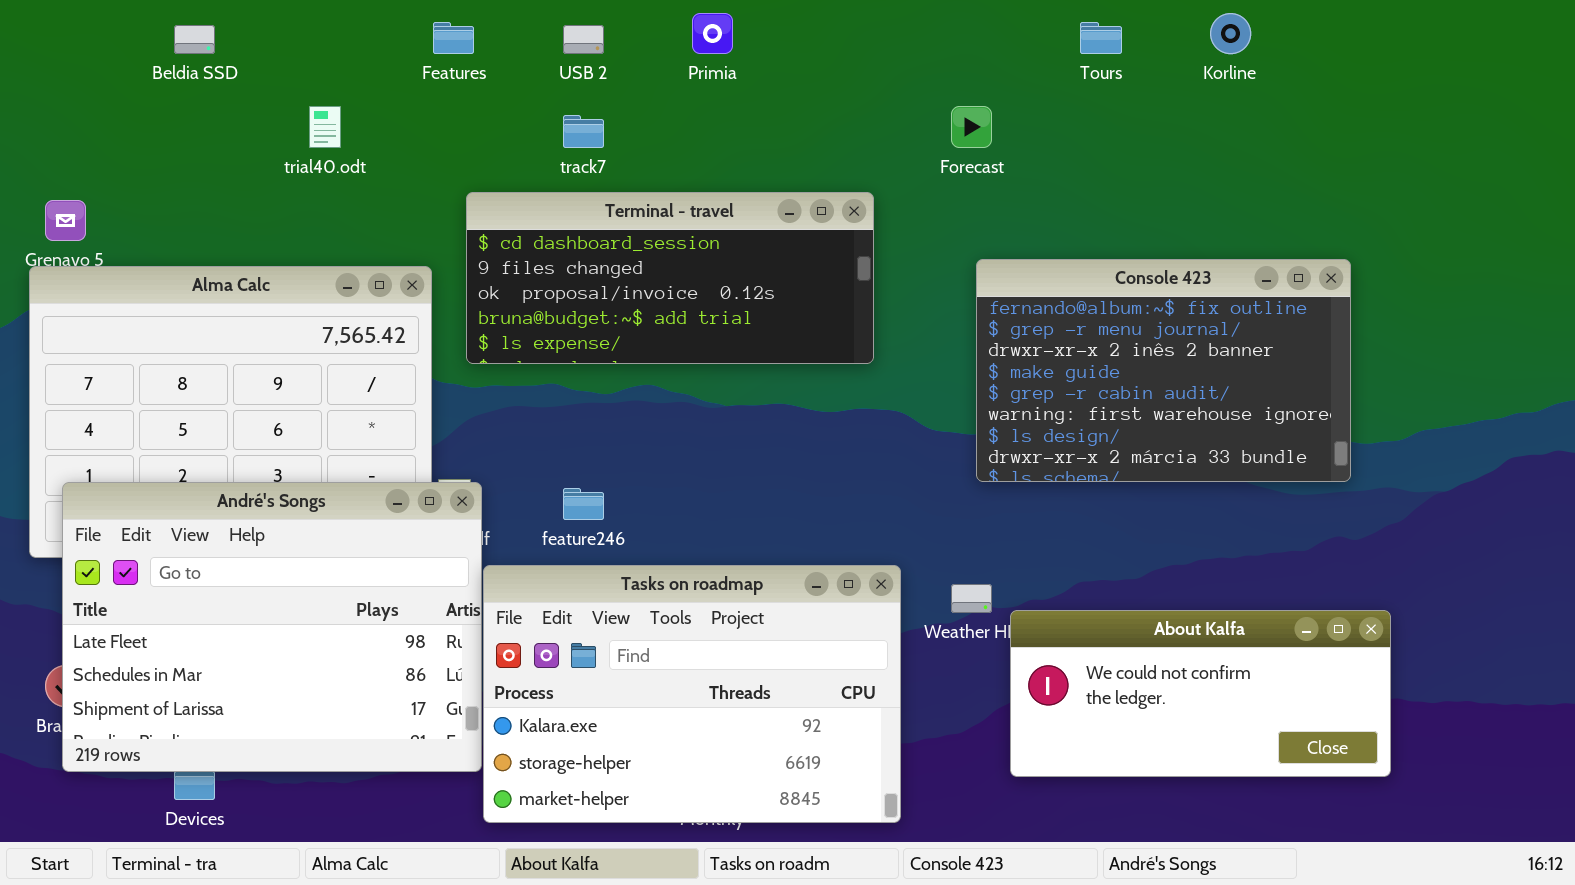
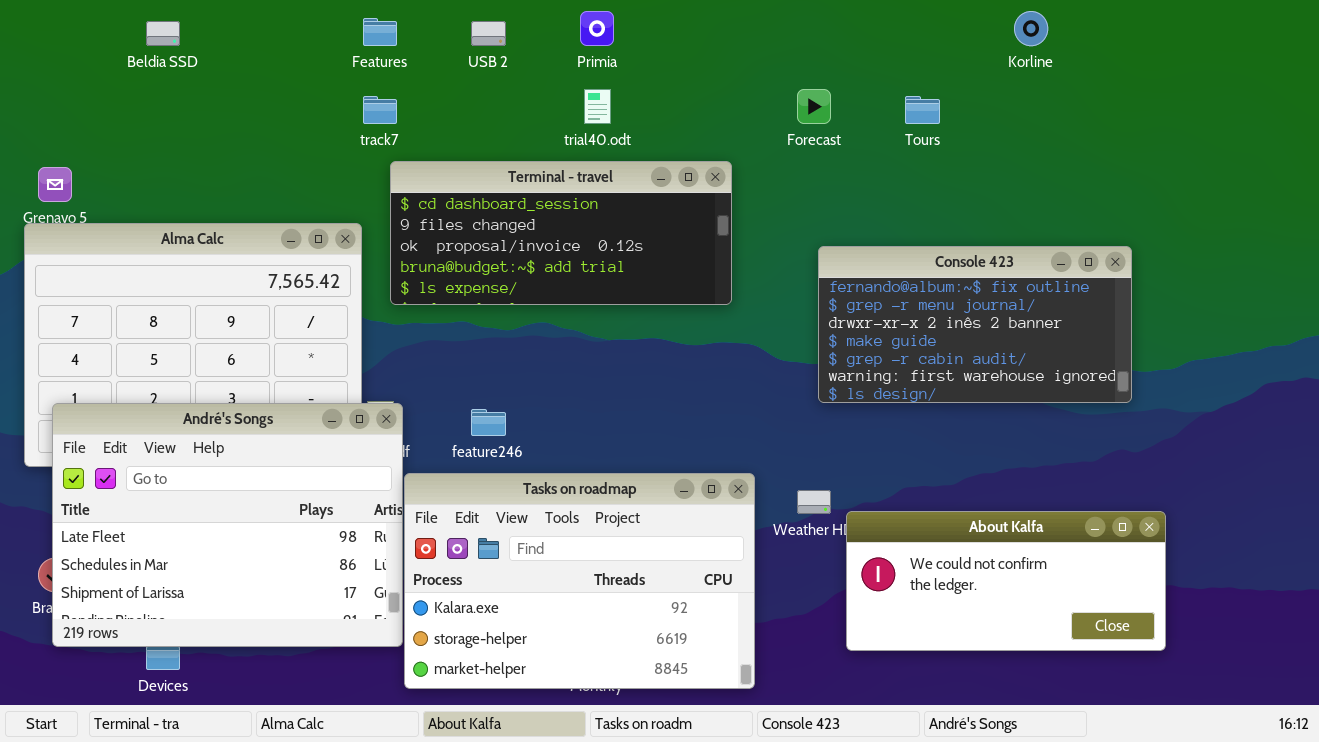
Tours: [1080,22,1122,54] -> [905,96,940,124], moved
trial40.odt: [309,106,341,148] -> [584,89,611,124], moved
track7: [563,115,604,148] -> [363,96,397,124], moved
Console 423: [976,259,1351,482] -> [818,246,1132,403], resized

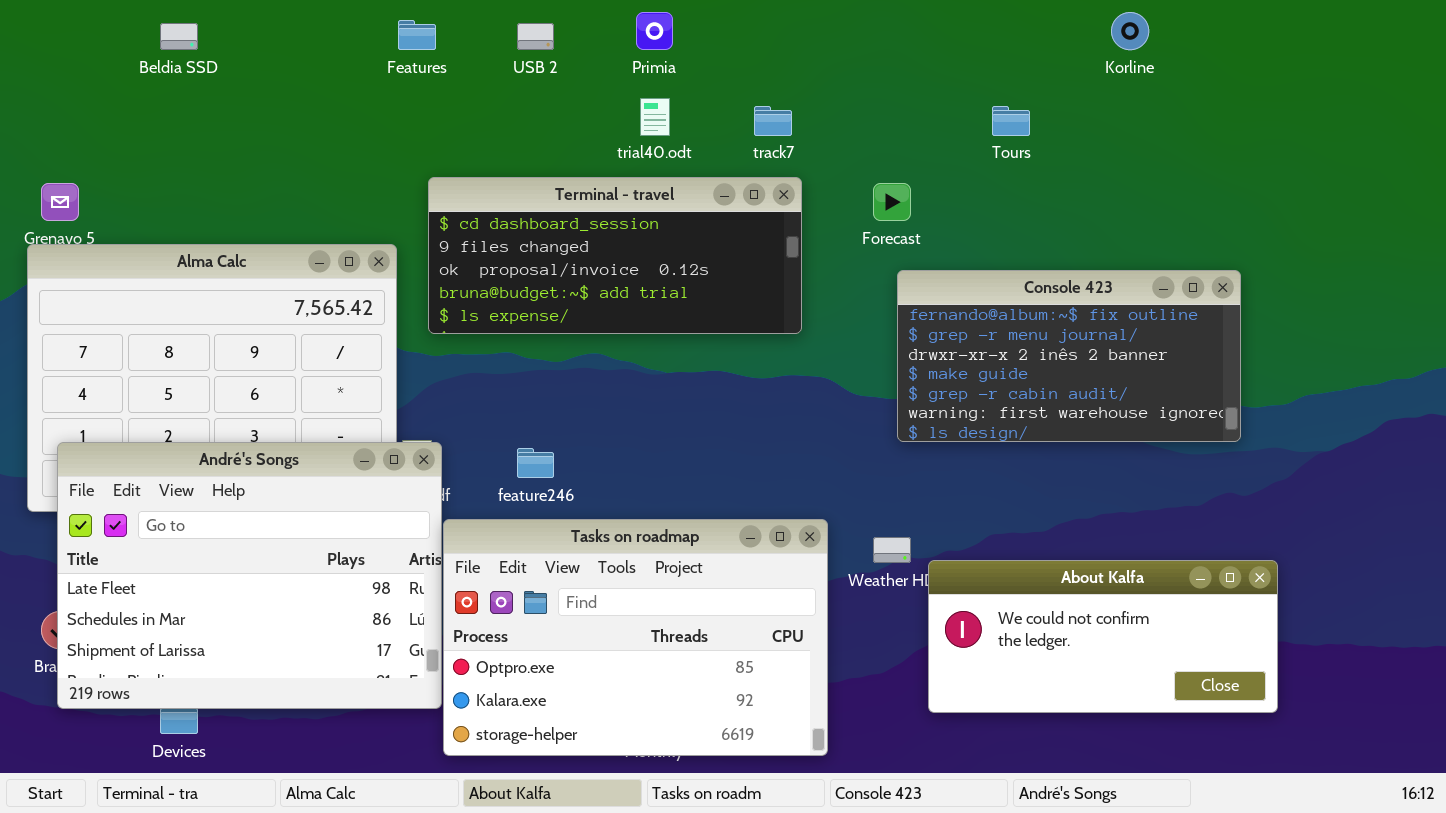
Forecast: [797,89,831,124] -> [873,183,911,221], moved
track7: [363,96,397,124] -> [754,106,792,136], moved
Tasks on roadmap: [404,473,755,689] -> [443,519,828,756], scrolled up 1 row

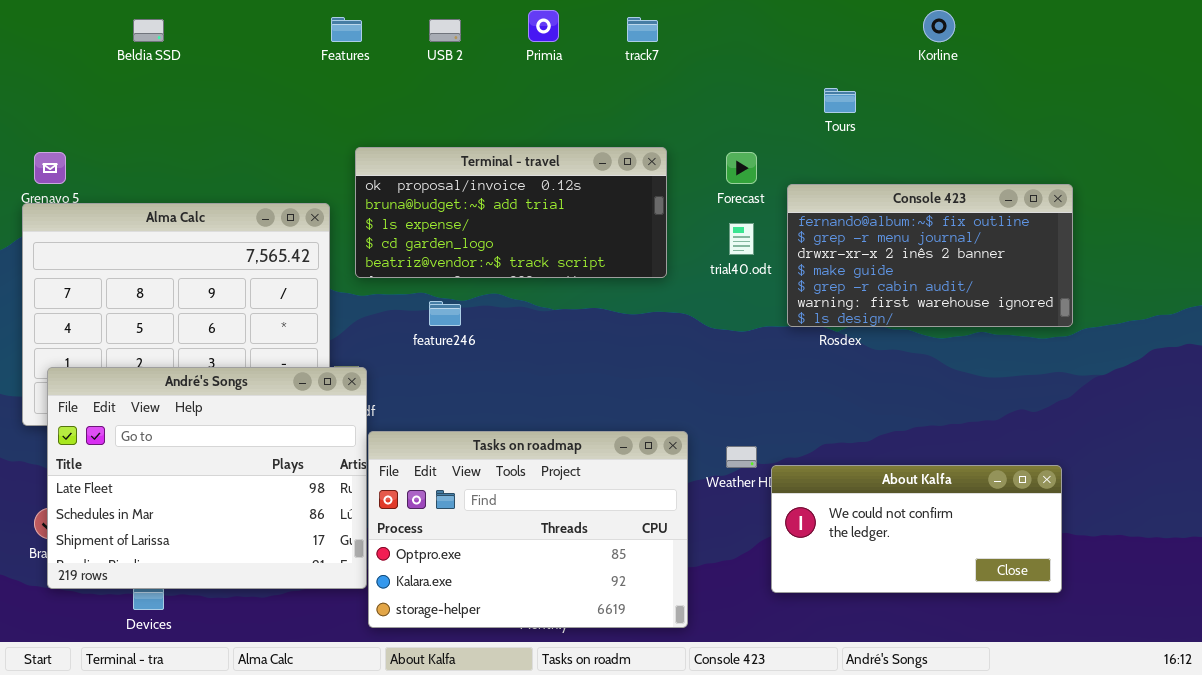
trial40.odt: [640,98,670,136] -> [729,223,754,255], moved
track7: [754,106,792,136] -> [627,17,658,42], moved
Terminal - travel: [428,177,802,334] -> [355,147,667,278], scrolled down 2 rows
Console 423: [897,270,1241,442] -> [787,184,1073,327], moved
feature246: [517,448,554,478] -> [429,301,461,326], moved

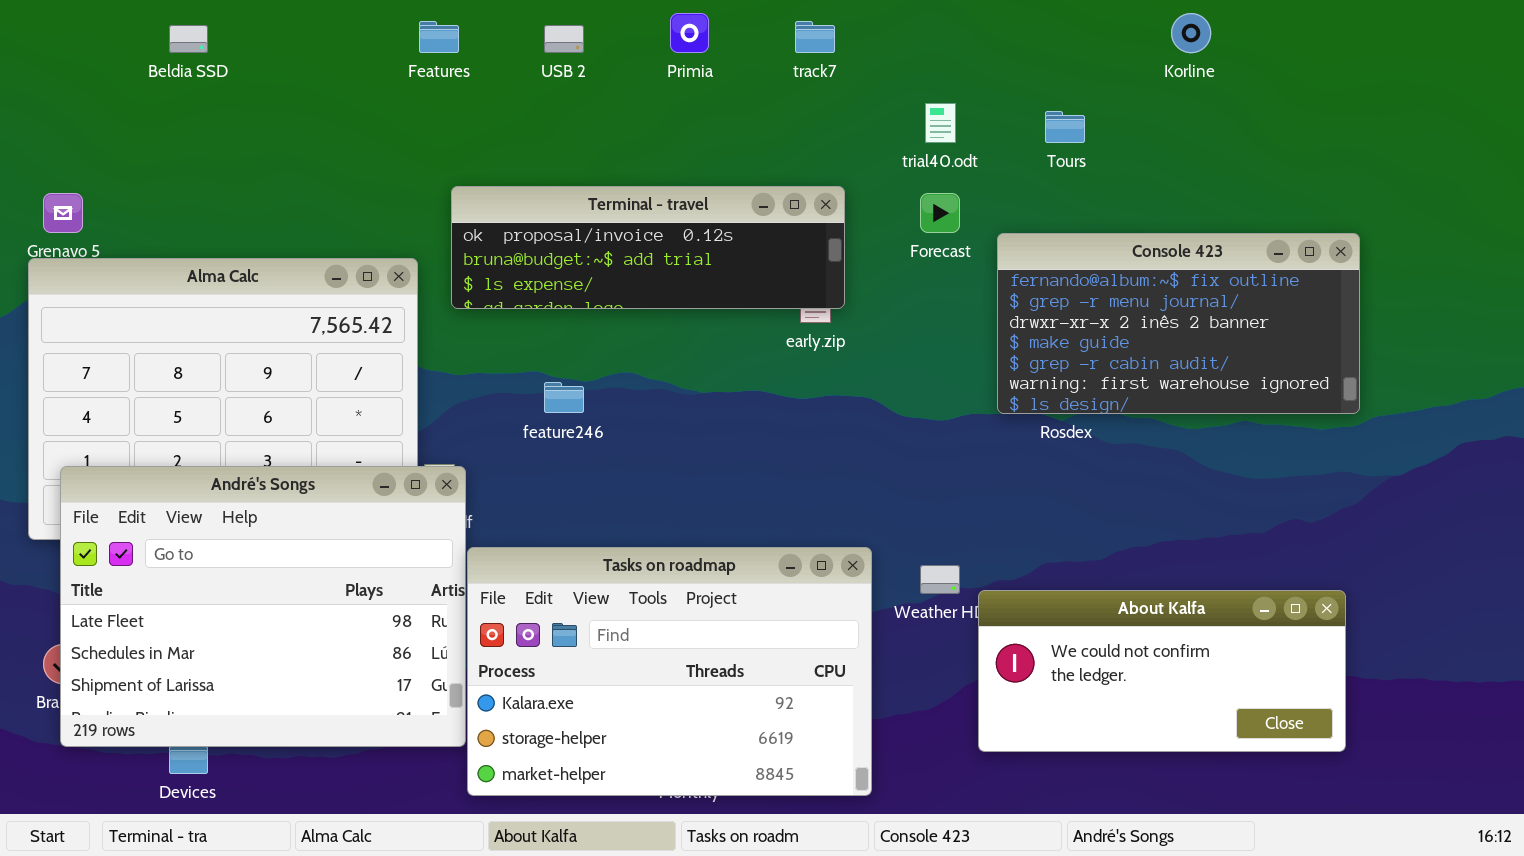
Terminal - travel: [355,147,667,278] -> [451,186,845,309], resized
trial40.odt: [729,223,754,255] -> [925,103,956,143], moved
Tasks on roadmap: [368,431,688,628] -> [467,547,872,796], scrolled down 1 row

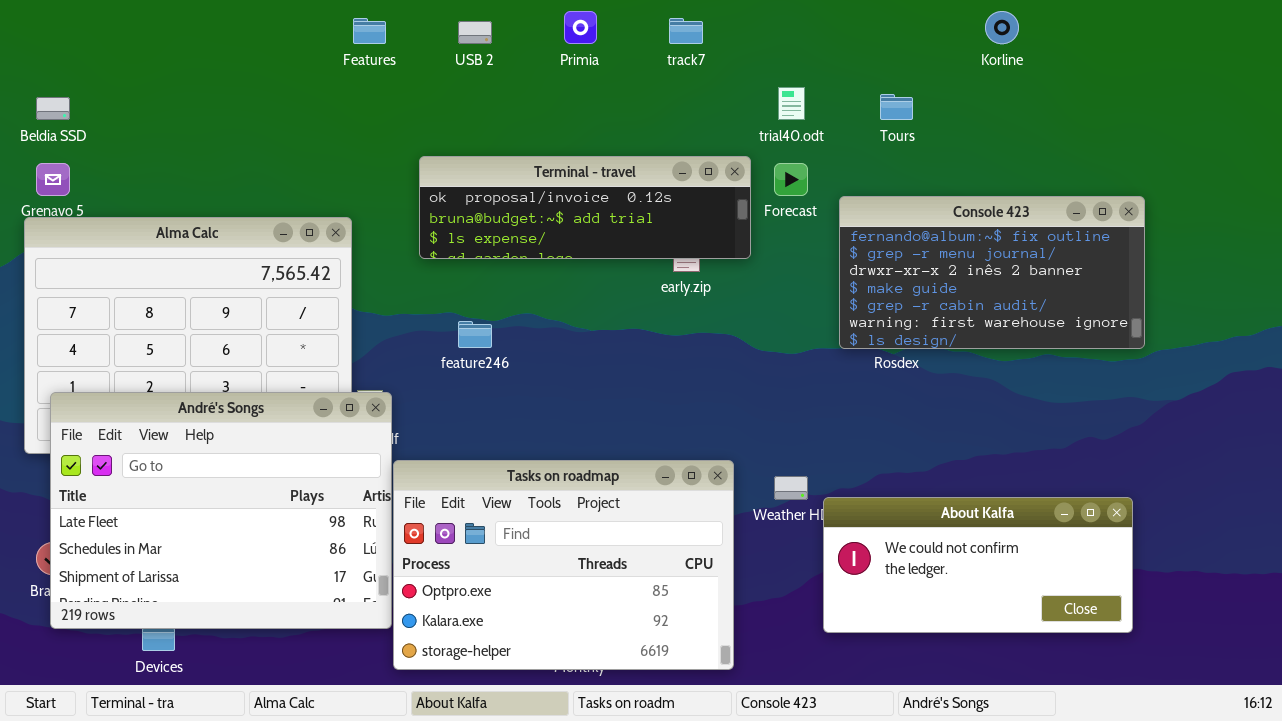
Beldia SSD: [169,25,208,53] -> [36,97,70,120], moved
Terminal - travel: [451,186,845,309] -> [419,156,751,259], moved
Tasks on roadmap: [467,547,872,796] -> [393,460,734,670], scrolled up 1 row

